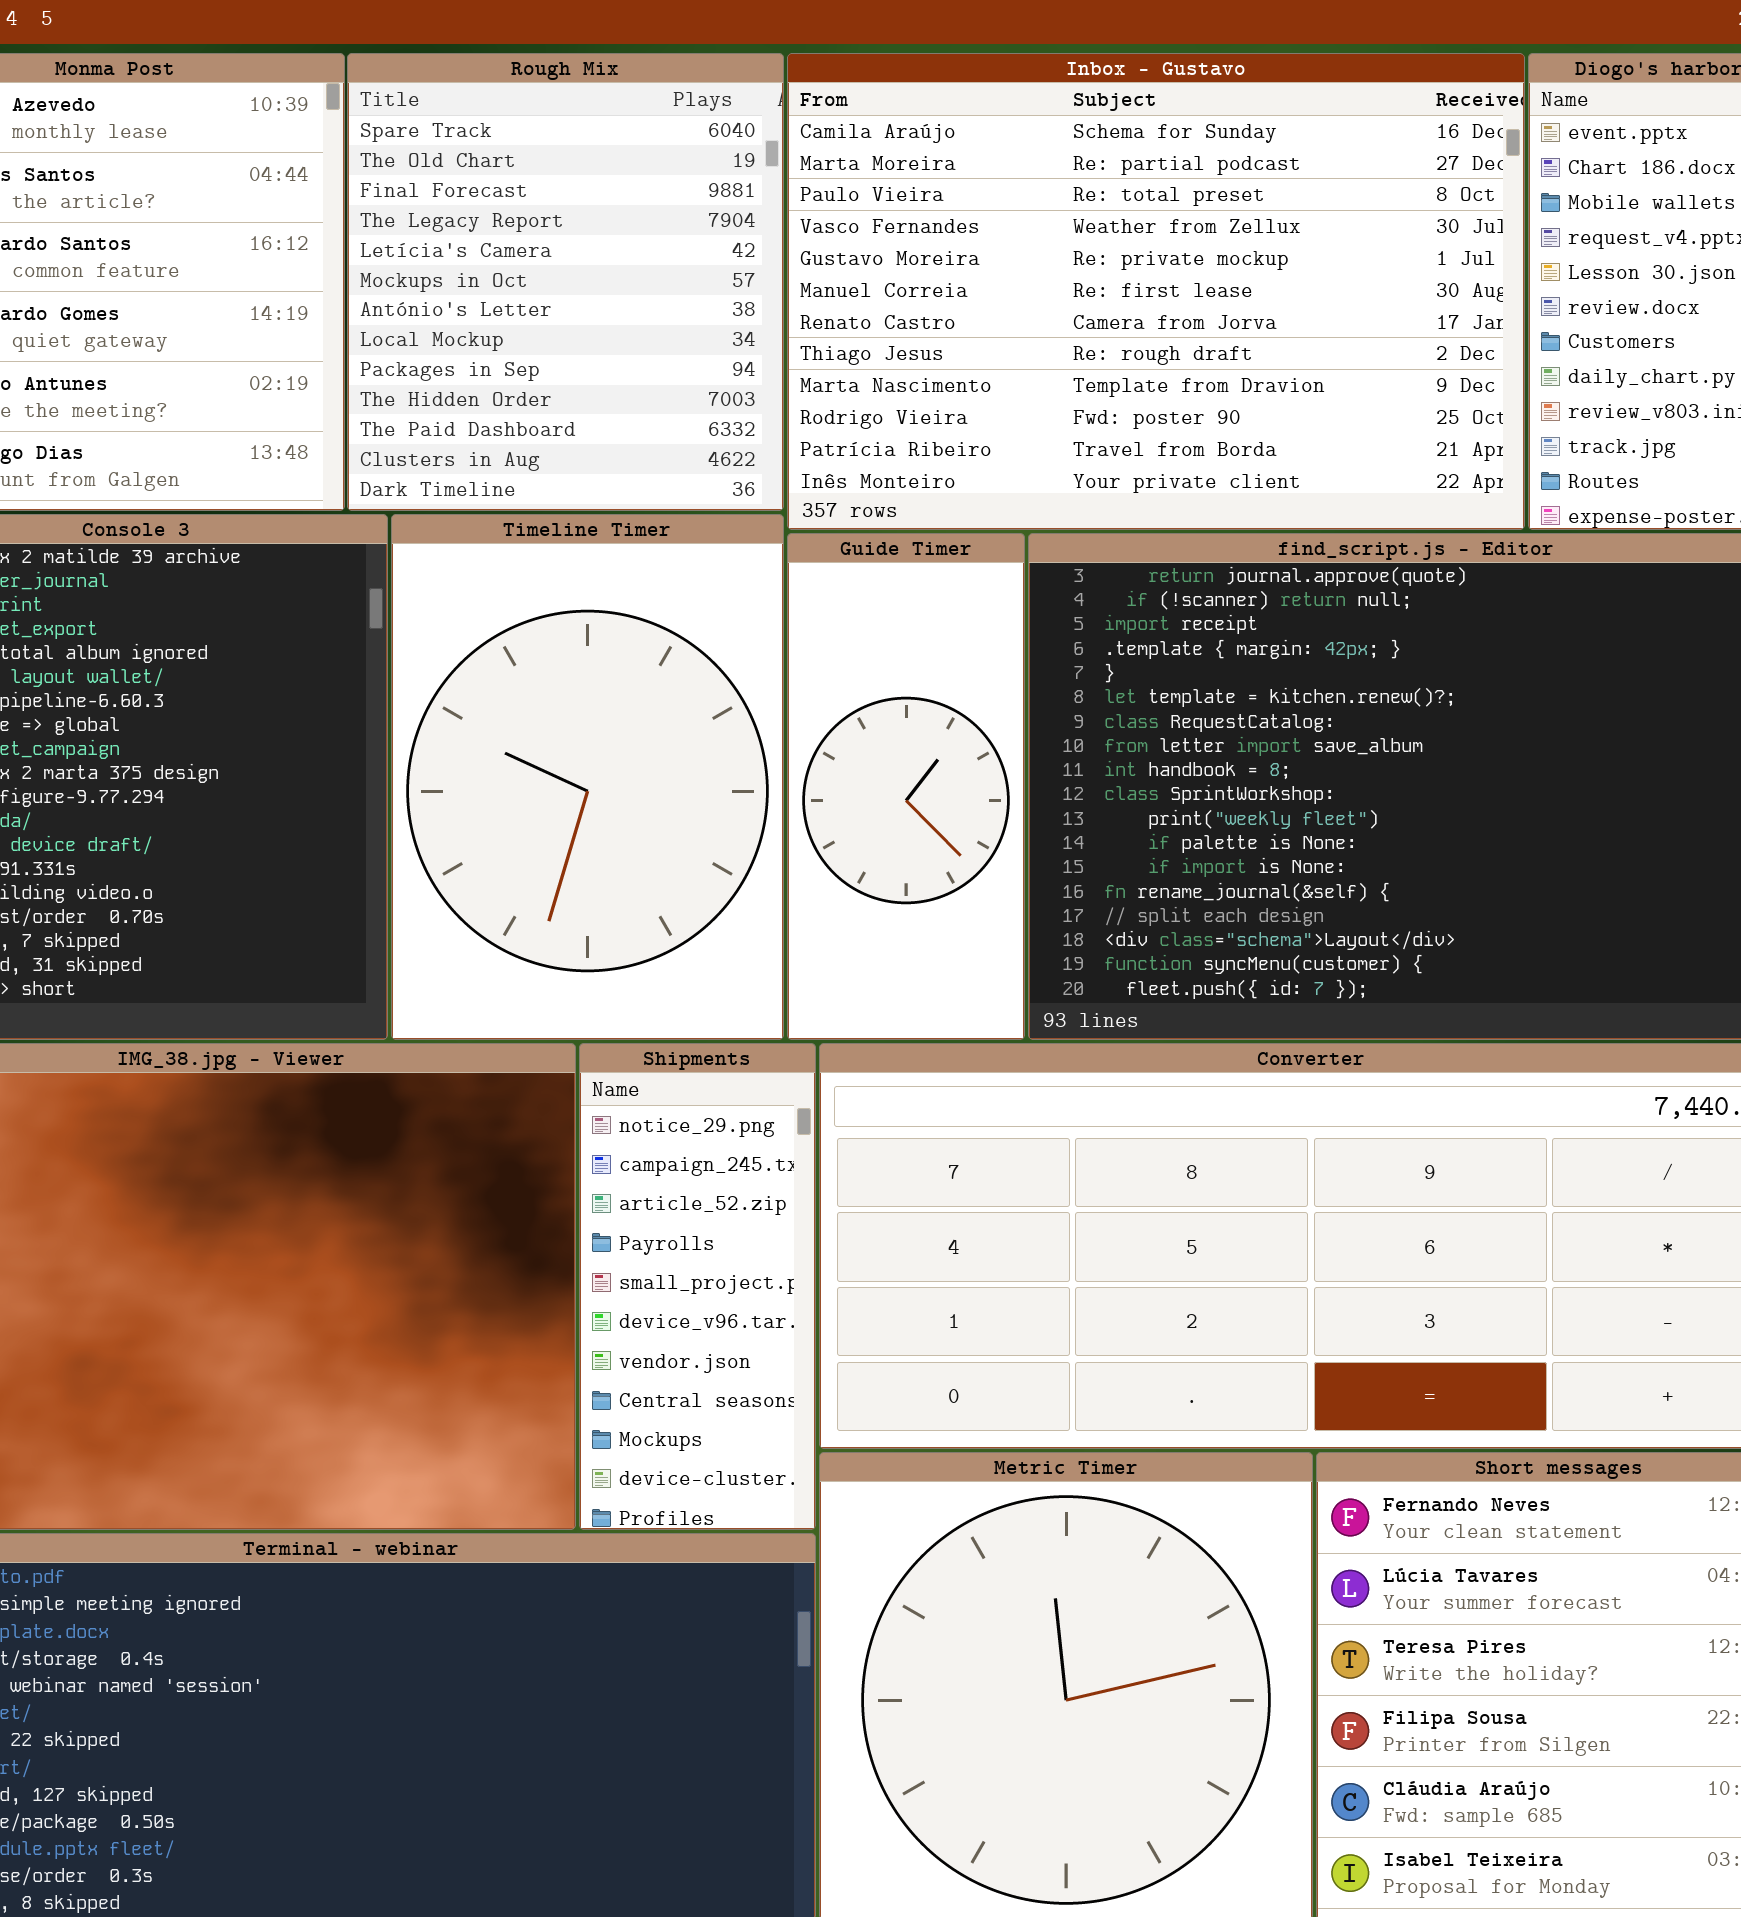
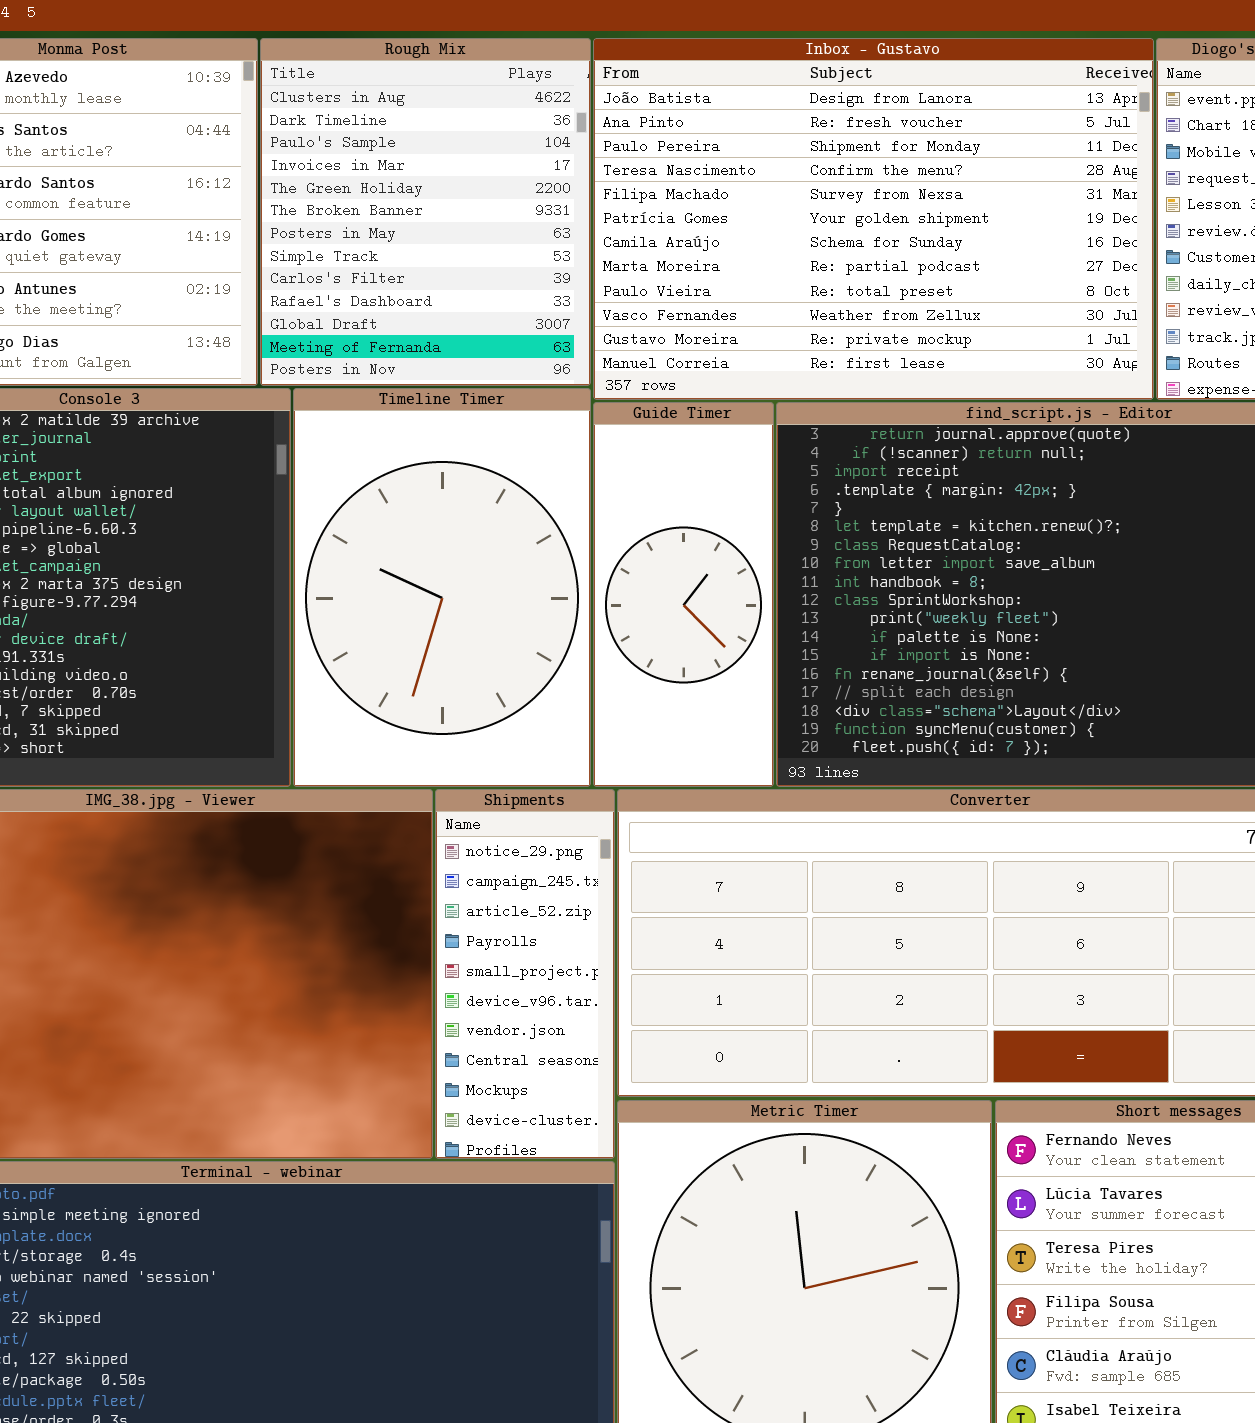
Rough Mix: [347,53,784,511] -> [260,38,591,386], scrolled down 11 rows
Inbox - Gustavo: [787,53,1525,530] -> [593,38,1154,400], scrolled up 6 rows

